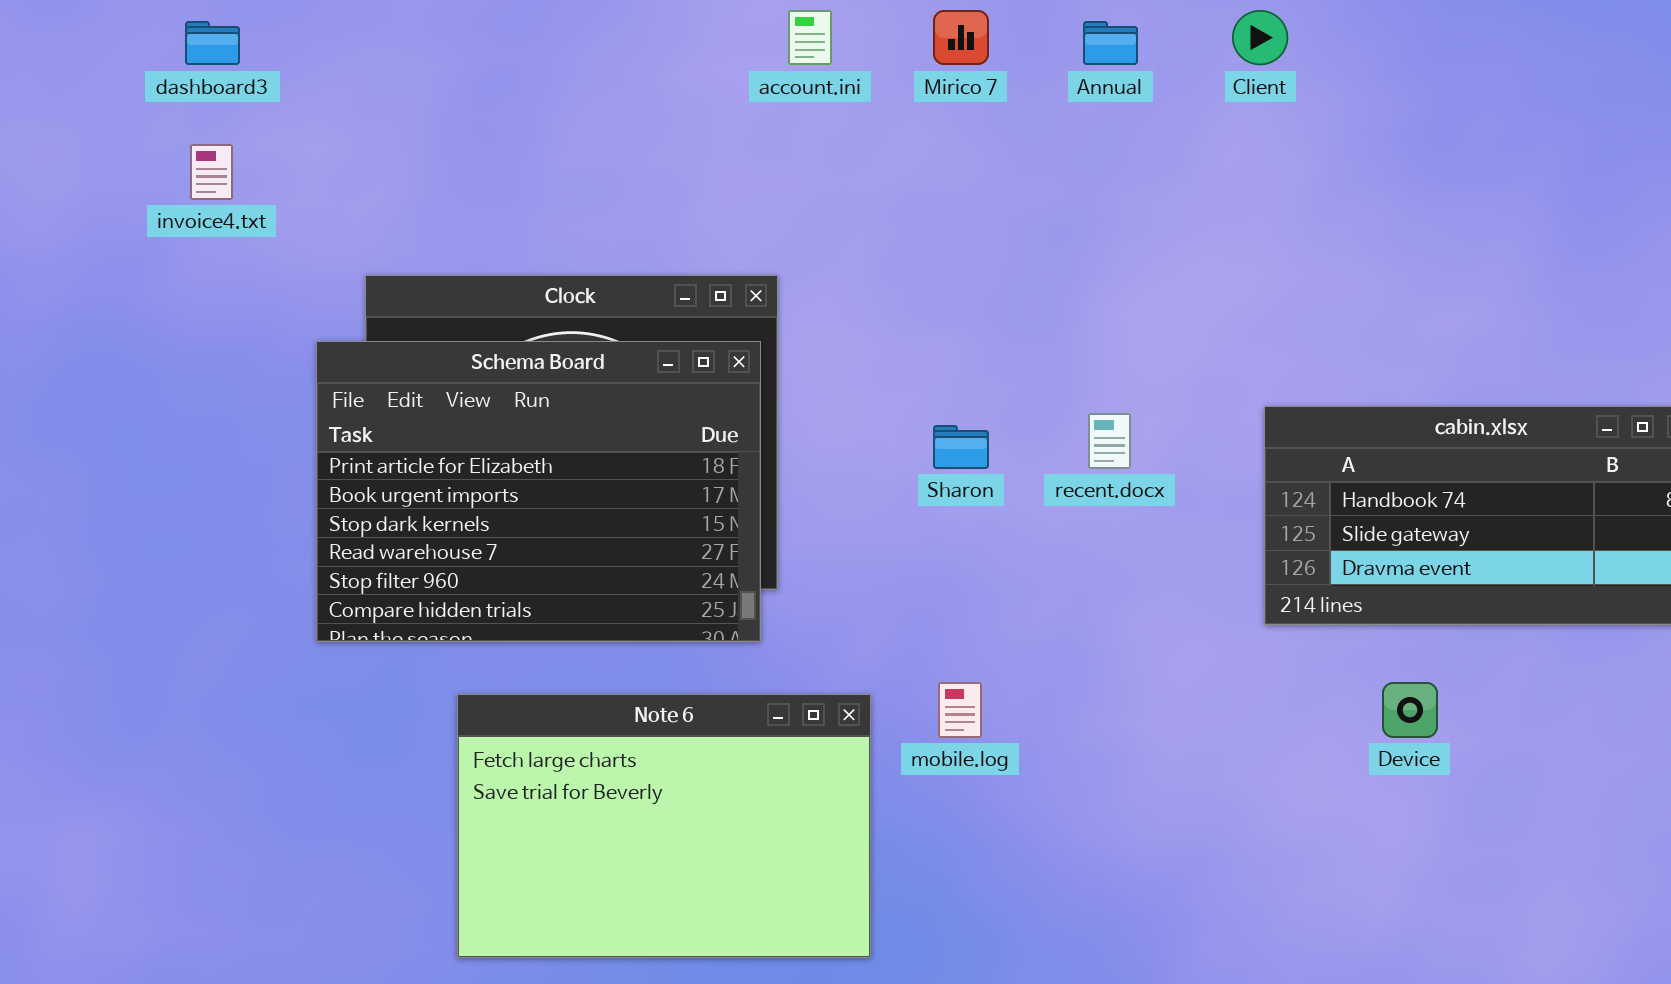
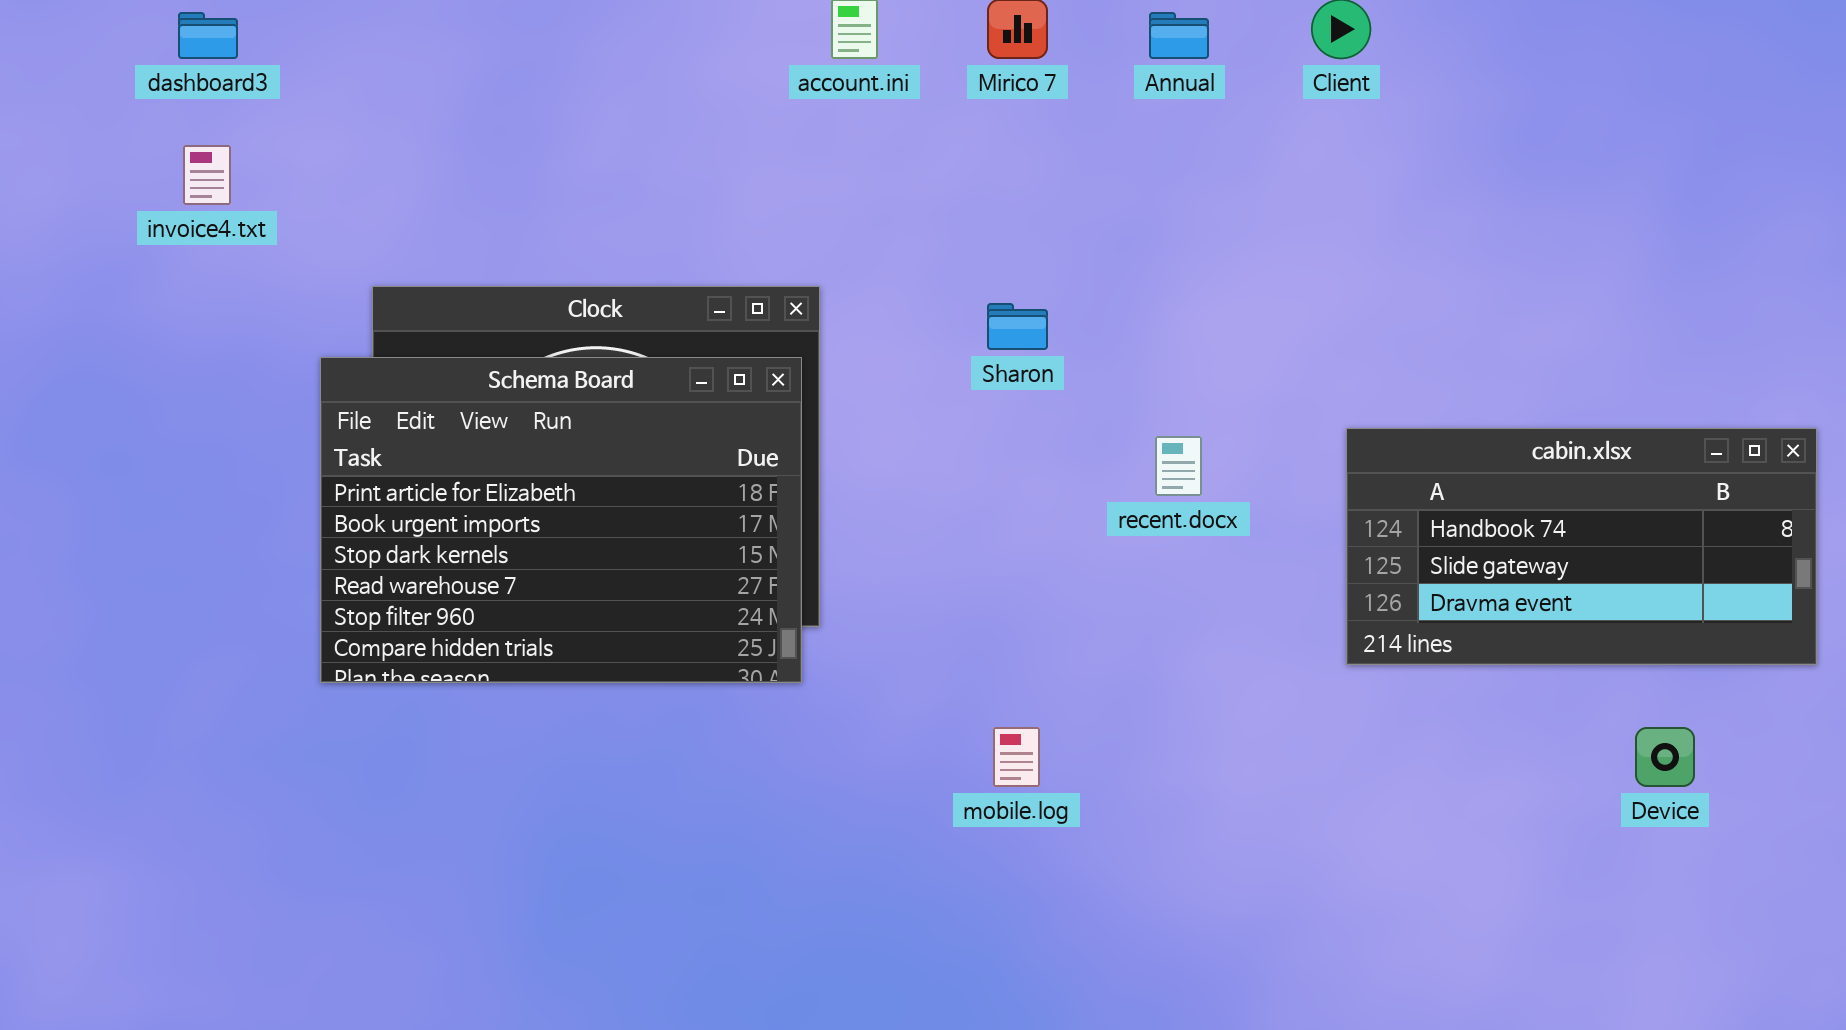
Sharon: [933,425,989,469] -> [987,303,1048,350], moved
Device: [1382,682,1438,738] -> [1635,727,1695,787], moved
Note 6: [457,694,871,958] -> none, closed

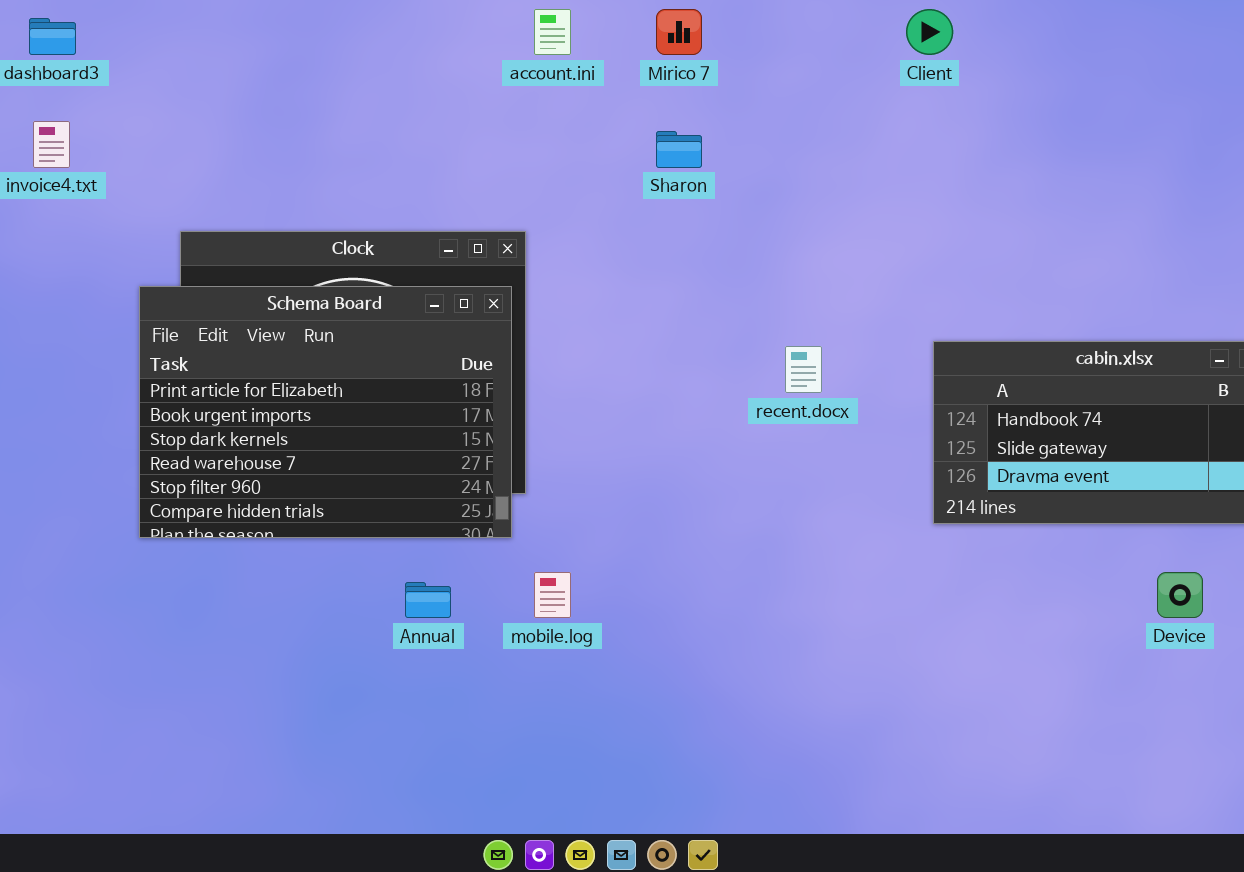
Annual: [1149,12,1209,59] -> [405,582,451,618], moved
Sharon: [987,303,1048,350] -> [656,131,702,168], moved
mobile.log: [993,727,1040,787] -> [534,572,571,618], moved

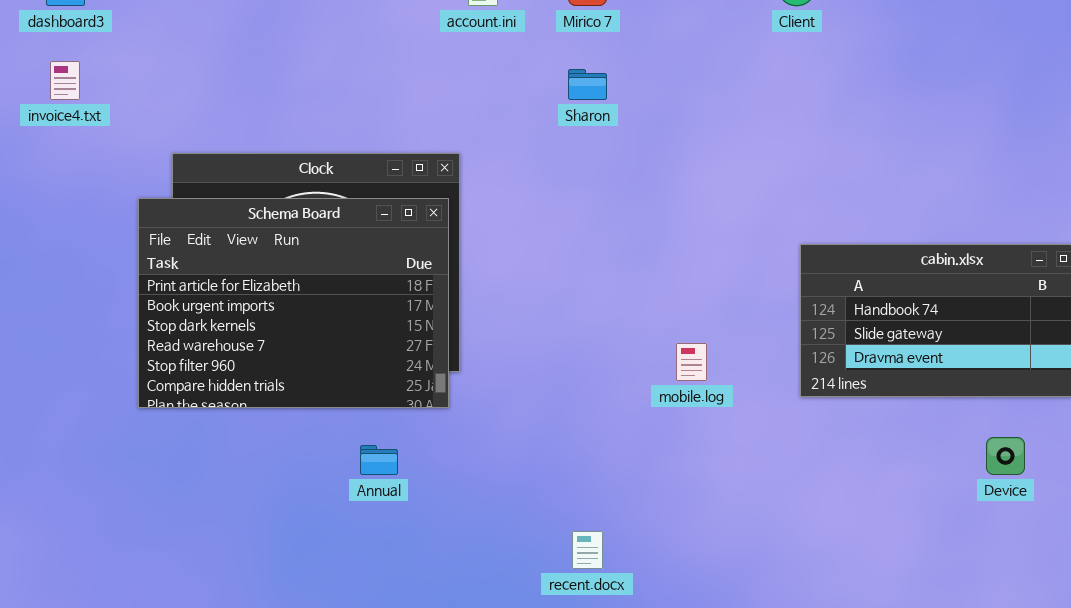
recent.docx: [785,346,822,393] -> [572,531,603,569], moved
mobile.log: [534,572,571,618] -> [676,343,707,381], moved

